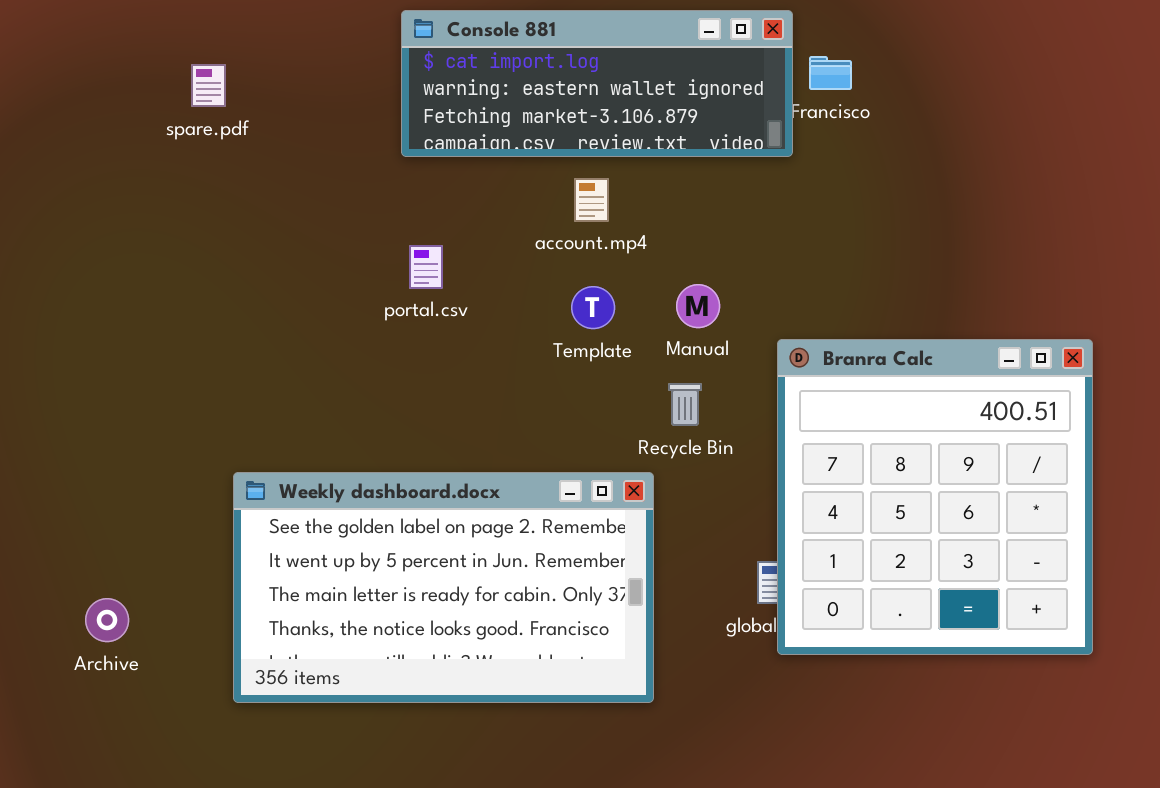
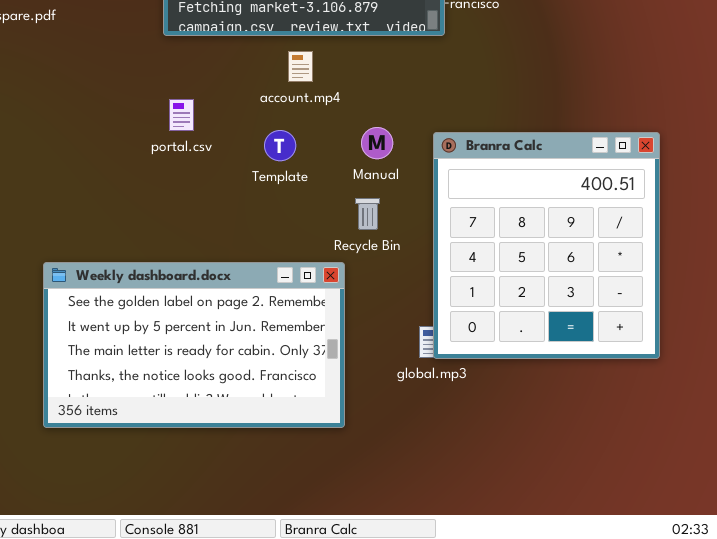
Template: [571,286,615,329] -> [264,130,296,161], moved
Branra Calc: [777,339,1093,655] -> [433,132,660,359], moved

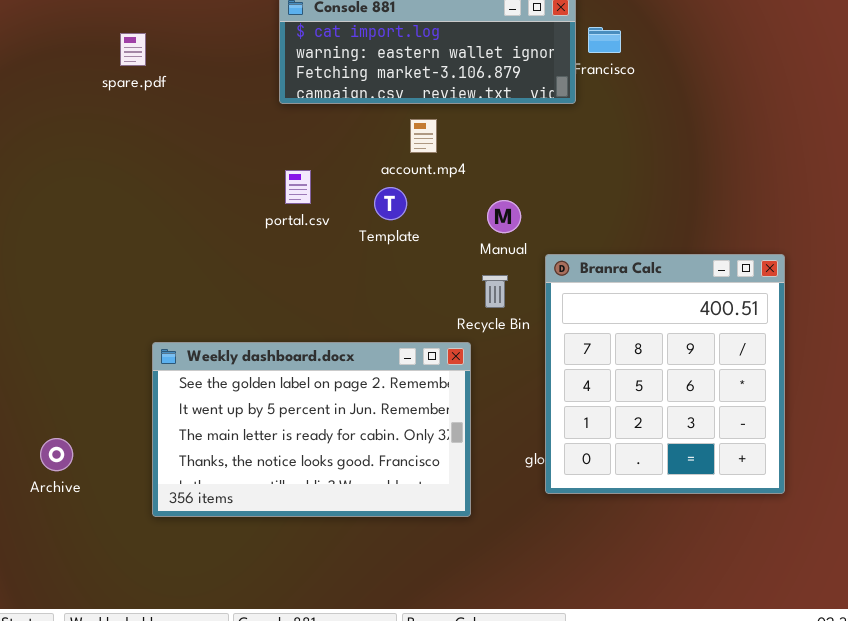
Template: [264,130,296,161] -> [374,187,407,220], moved
Branra Calc: [433,132,660,359] -> [545,254,785,494], moved

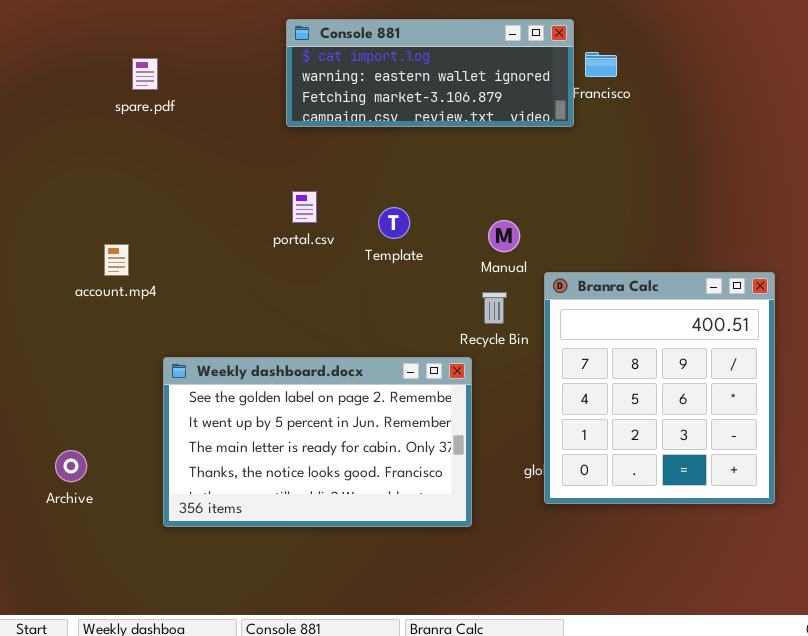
account.mp4: [410,119,437,153] -> [104,244,129,276], moved

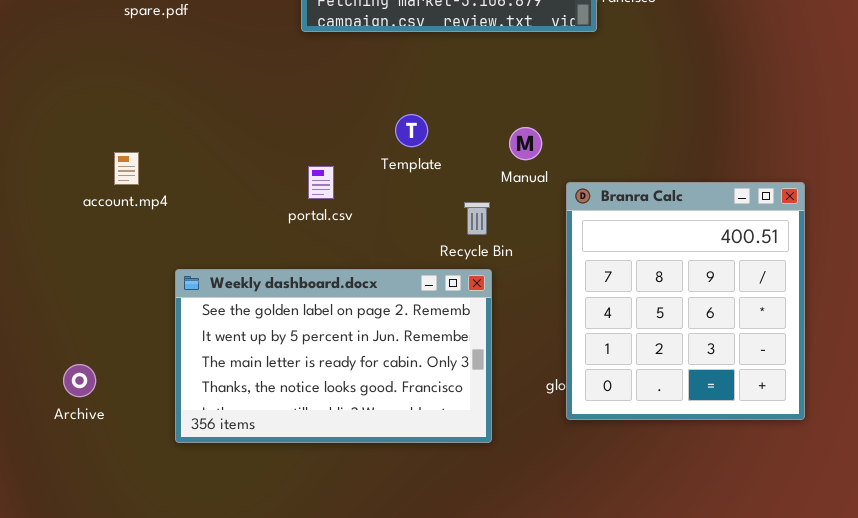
portal.csv: [292,191,317,223] -> [308,166,334,199], moved
Recycle Bin: [482,292,507,324] -> [464,202,490,235], moved

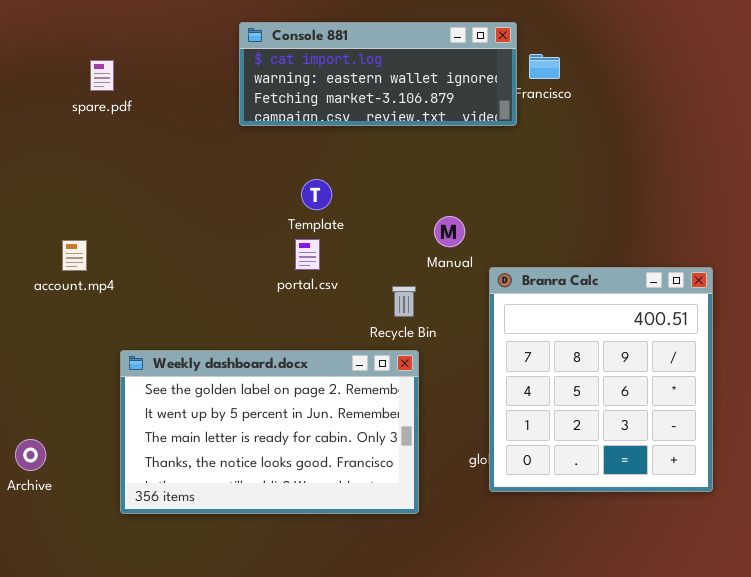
Template: [395,114,428,147] -> [301,179,332,210], moved
portal.csv: [308,166,334,199] -> [295,239,320,270], moved

